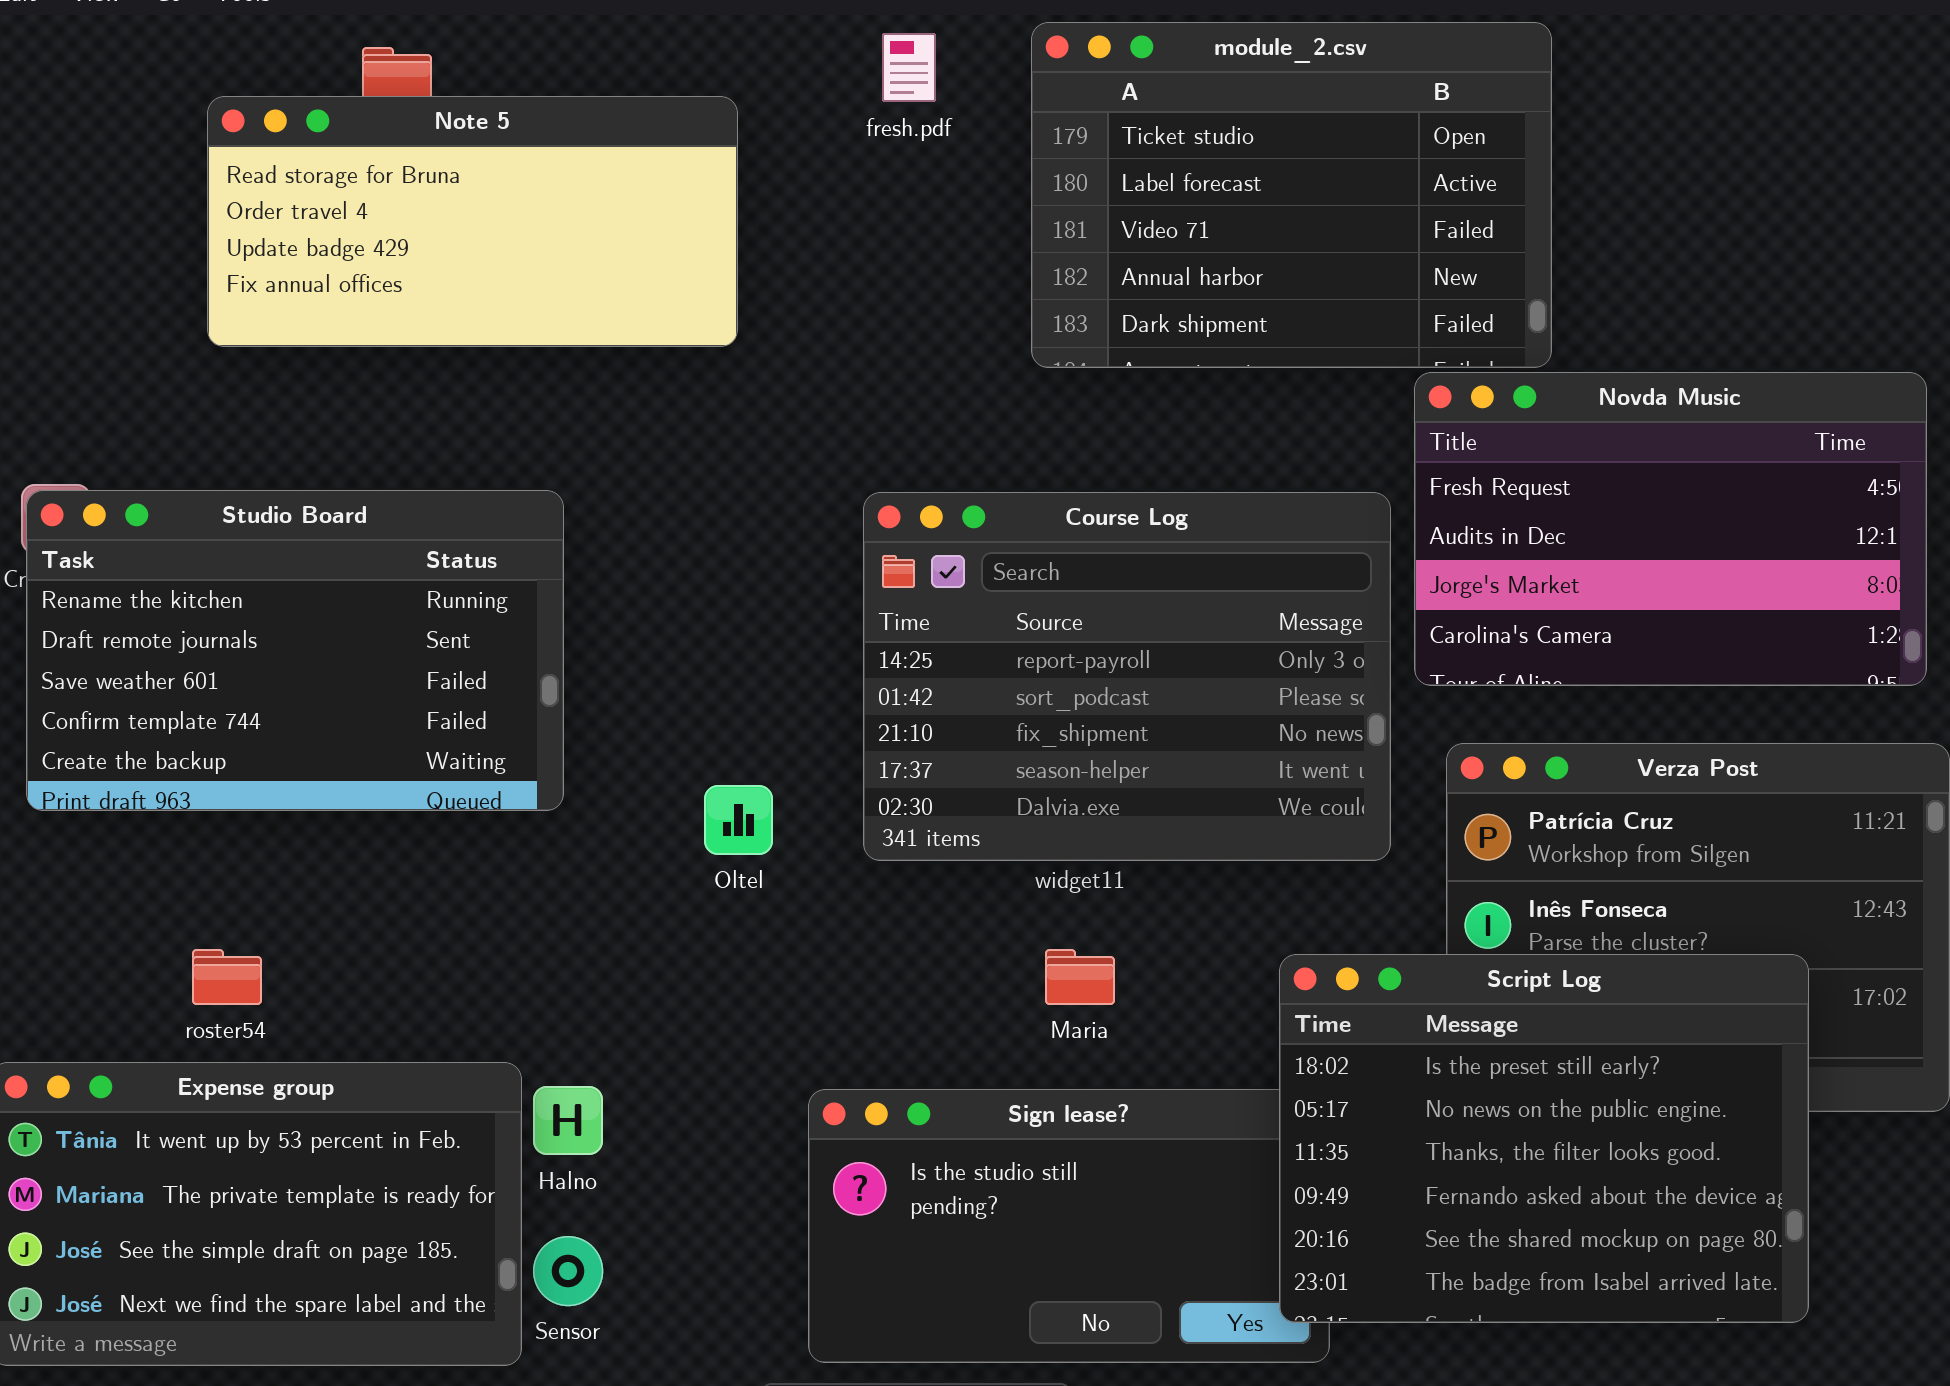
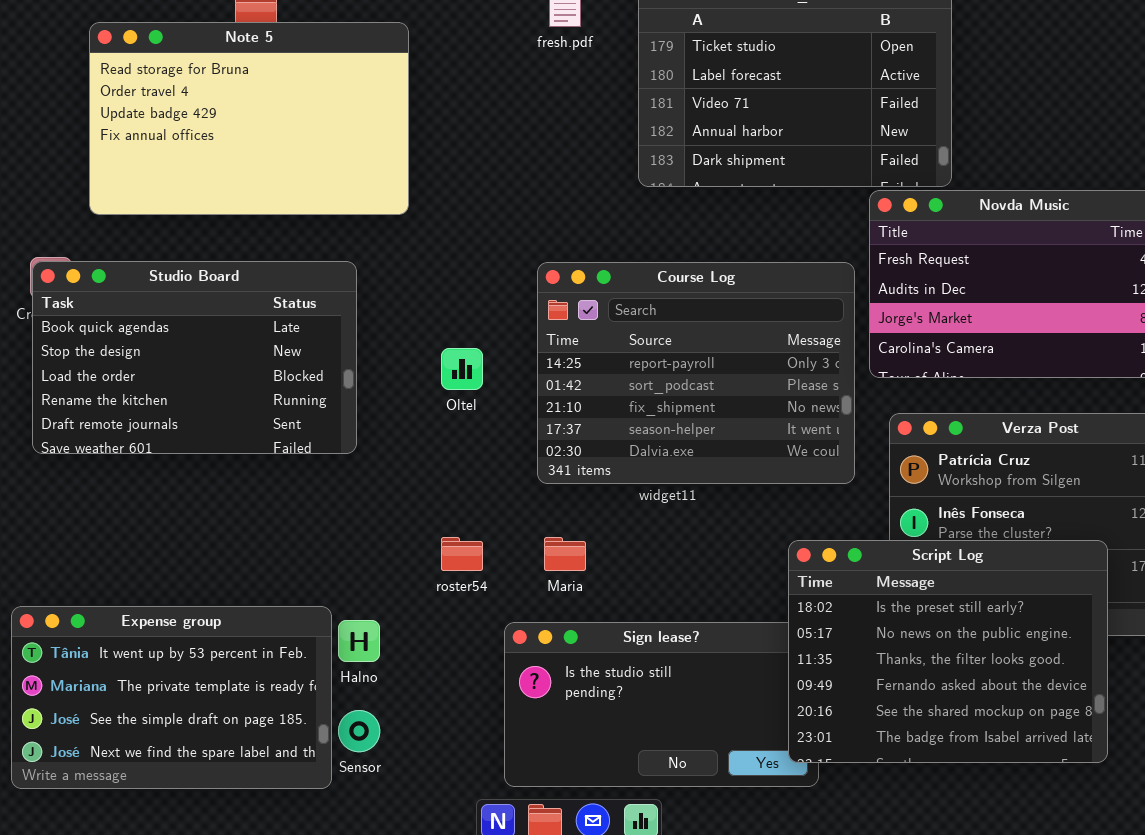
Note 5: [207,96,738,347] -> [89,22,409,215], moved, resized
Studio Board: [26,490,564,811] -> [32,261,357,454], scrolled up 3 rows
Oltel: [704,785,773,855] -> [441,348,483,390], moved
roster54: [192,949,262,1005] -> [441,537,483,571], moved
Maria: [1045,949,1115,1005] -> [544,537,586,571], moved

